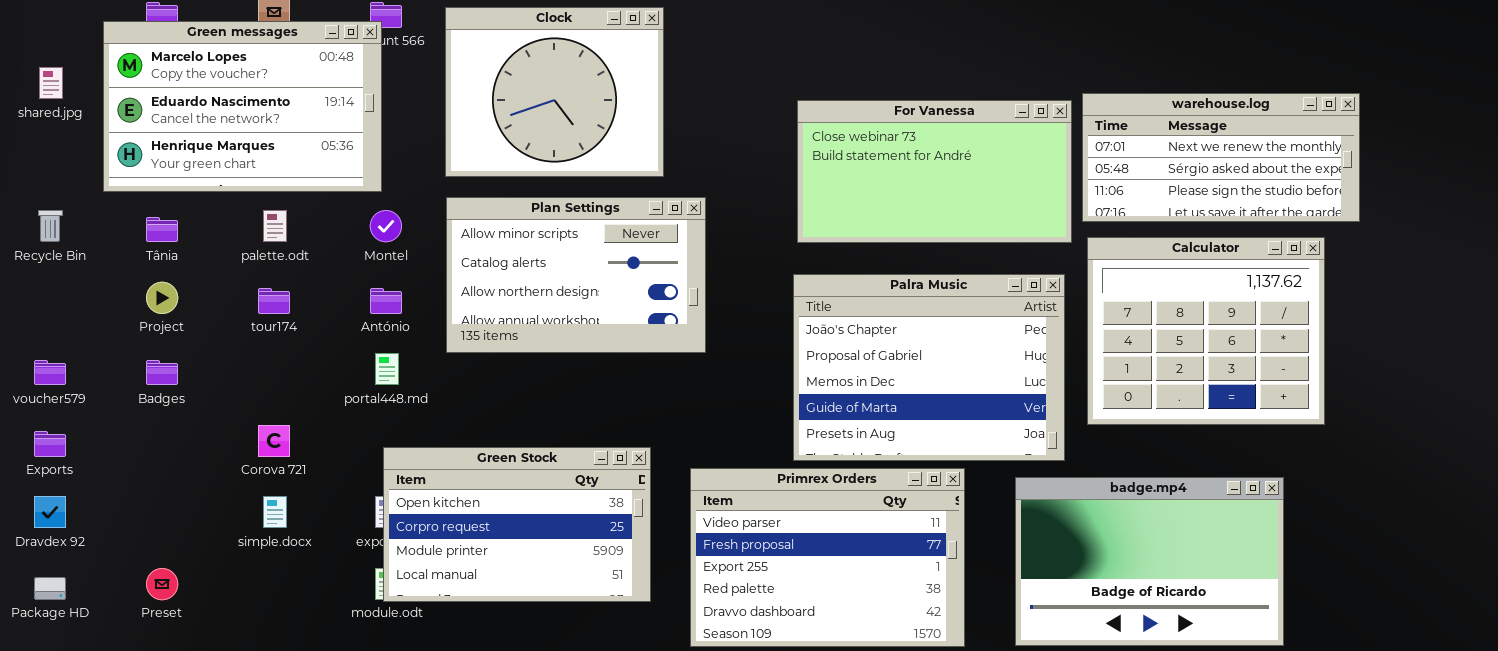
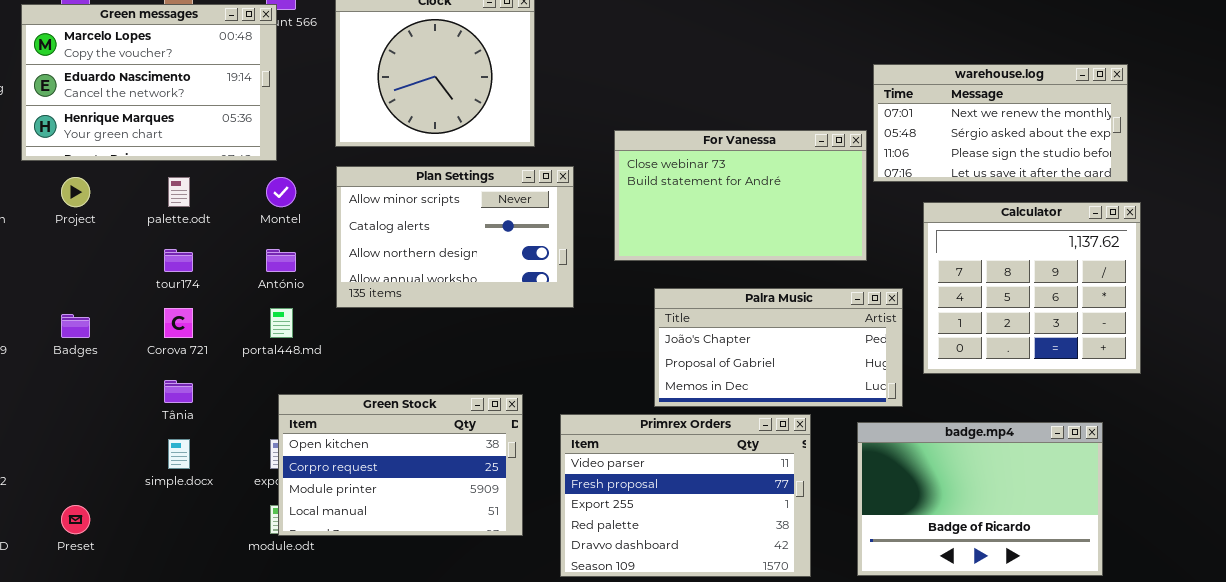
warehouse.log: [1082,93,1360,222] -> [873,64,1128,182], moved
For Vanessa: [797,100,1072,243] -> [614,130,867,261], moved
Tânia: [146,217,178,242] -> [164,380,193,403], moved
Palra Music: [793,274,1065,461] -> [654,288,903,407], resized
Project: [146,282,178,314] -> [61,177,90,207], moved
Corova 721: [258,425,290,457] -> [164,308,193,338], moved

